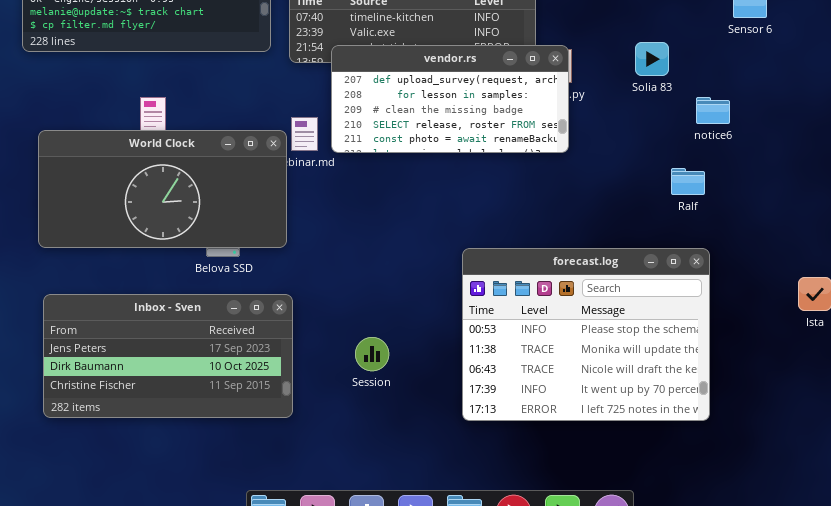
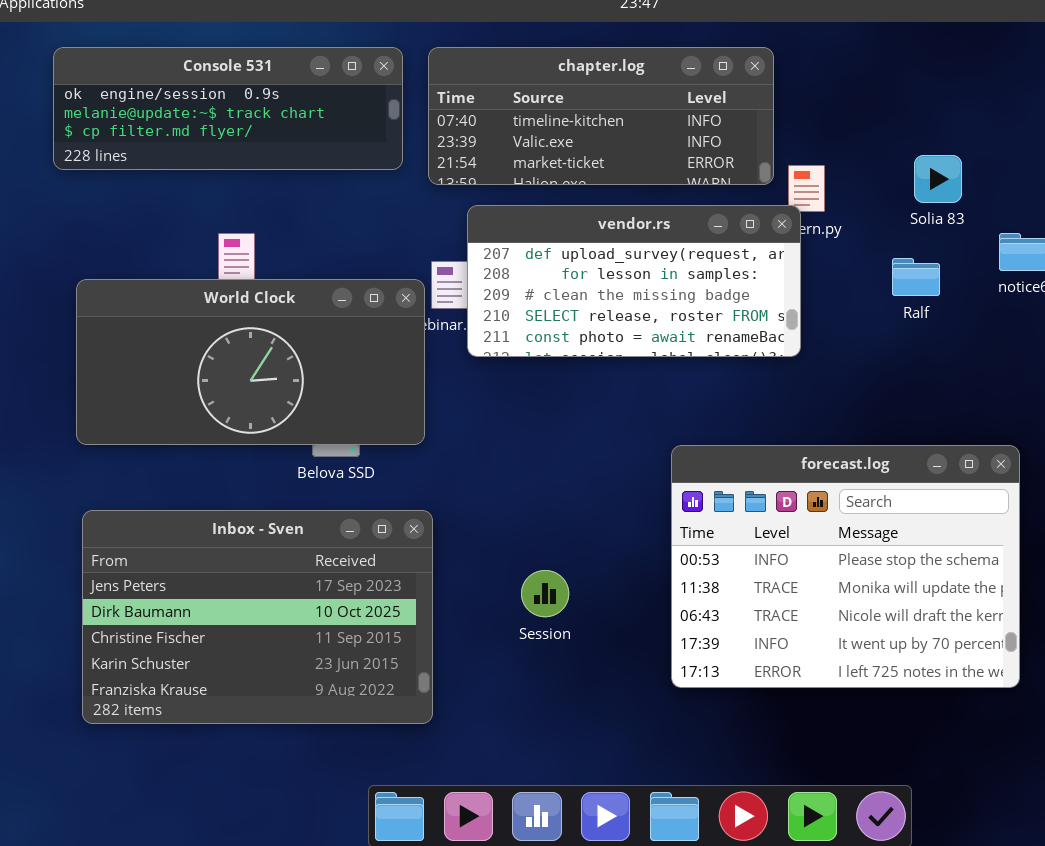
vendor.rs: [331,45,569,153] -> [467,205,801,357], moved
Ralf: [671,168,705,195] -> [892,258,940,296], moved
Inbox - Sven: [43,294,293,418] -> [82,510,433,724], resized

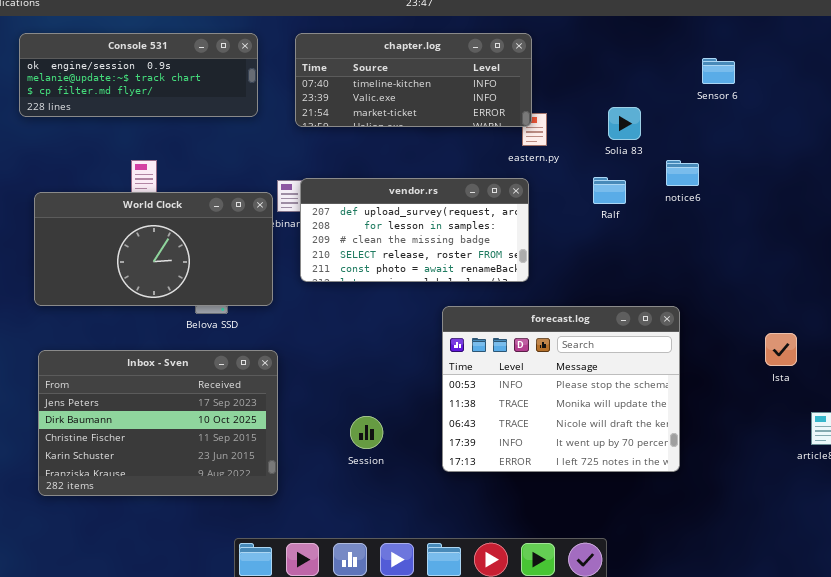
chapter.log: [428,47,774,185] -> [295,33,532,127], moved
vendor.rs: [467,205,801,357] -> [300,178,529,282], moved
Session: [521,570,569,617] -> [350,416,383,449], moved

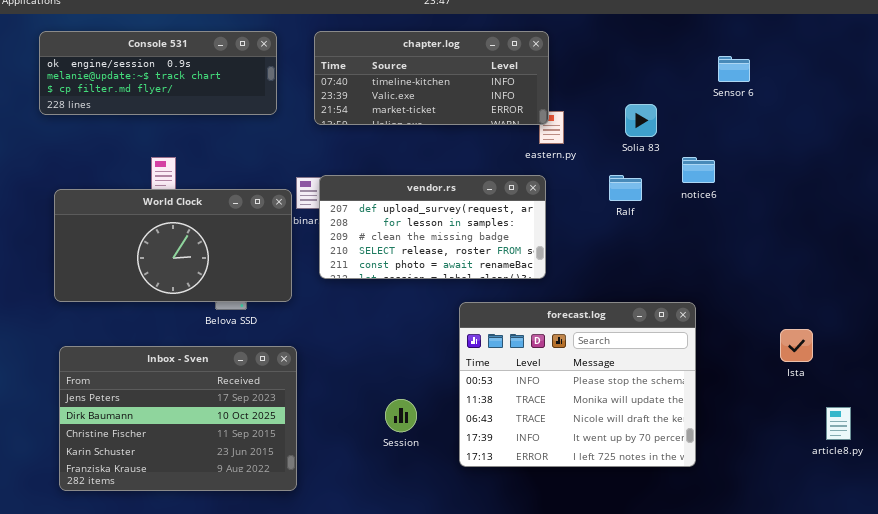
Session: [350,416,383,449] -> [385,399,417,432], moved

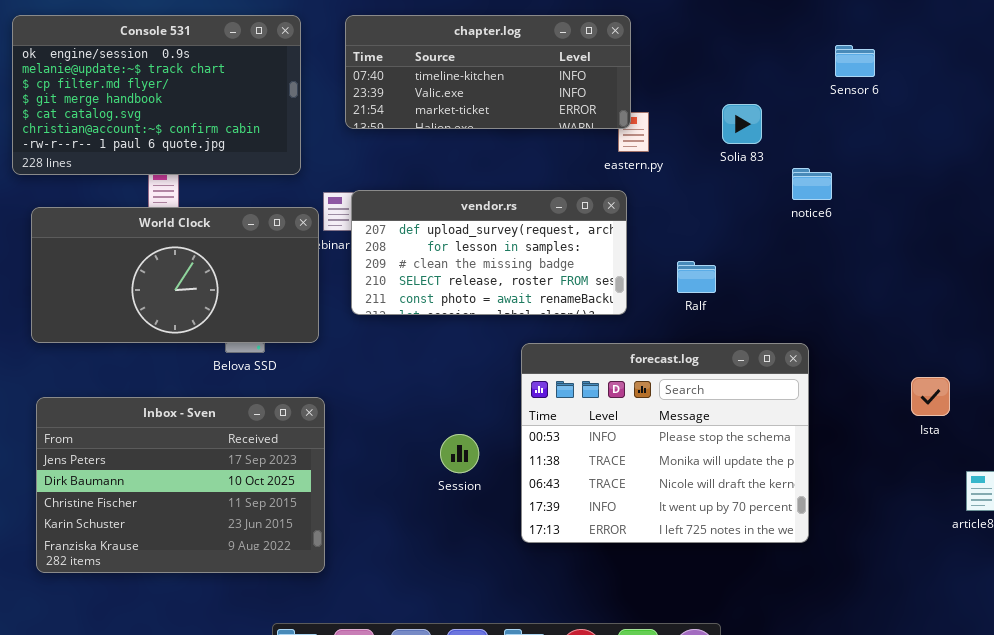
Console 531: [39,31,277,115] -> [12,15,301,175], resized
Ralf: [609,175,642,201] -> [677,261,716,293], moved
Session: [385,399,417,432] -> [440,434,479,473], moved

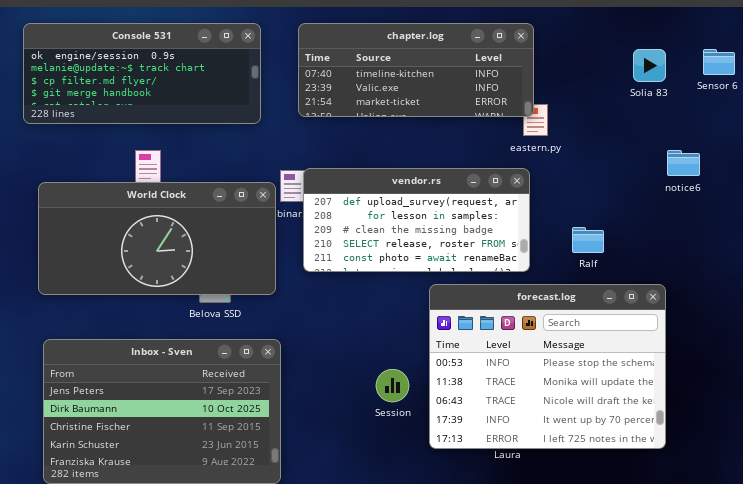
Console 531: [12,15,301,175] -> [23,23,261,124], resized
Solia 83: [722,104,762,144] -> [633,49,666,82], moved
forecast.log: [521,343,809,543] -> [429,284,666,449], moved

